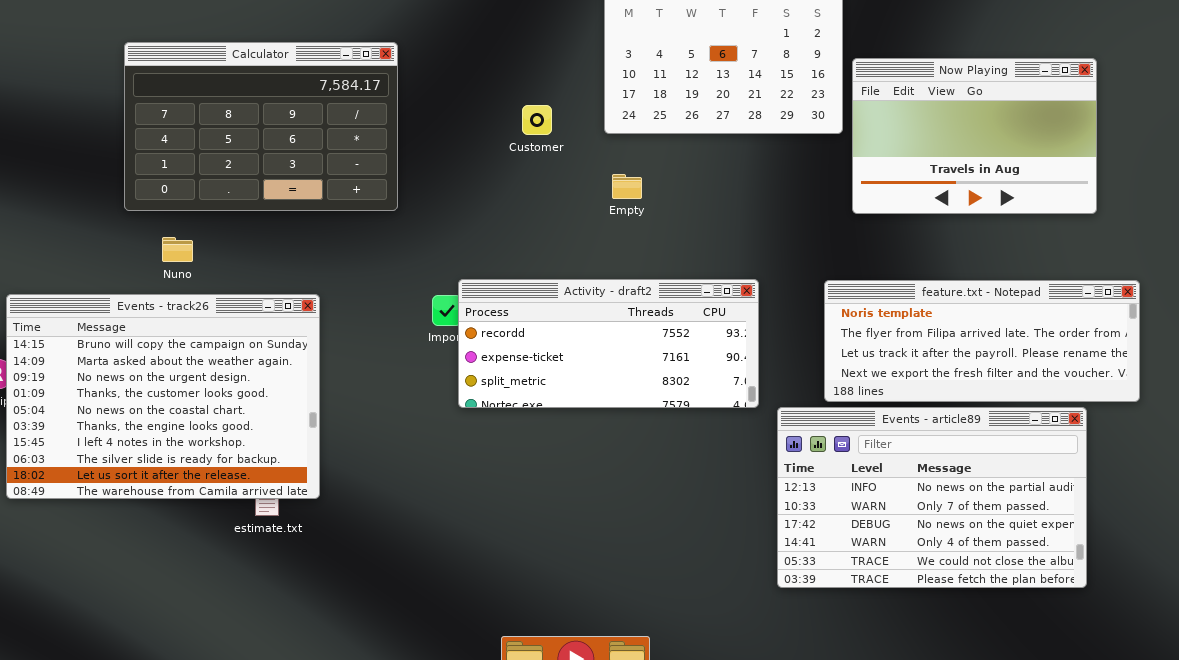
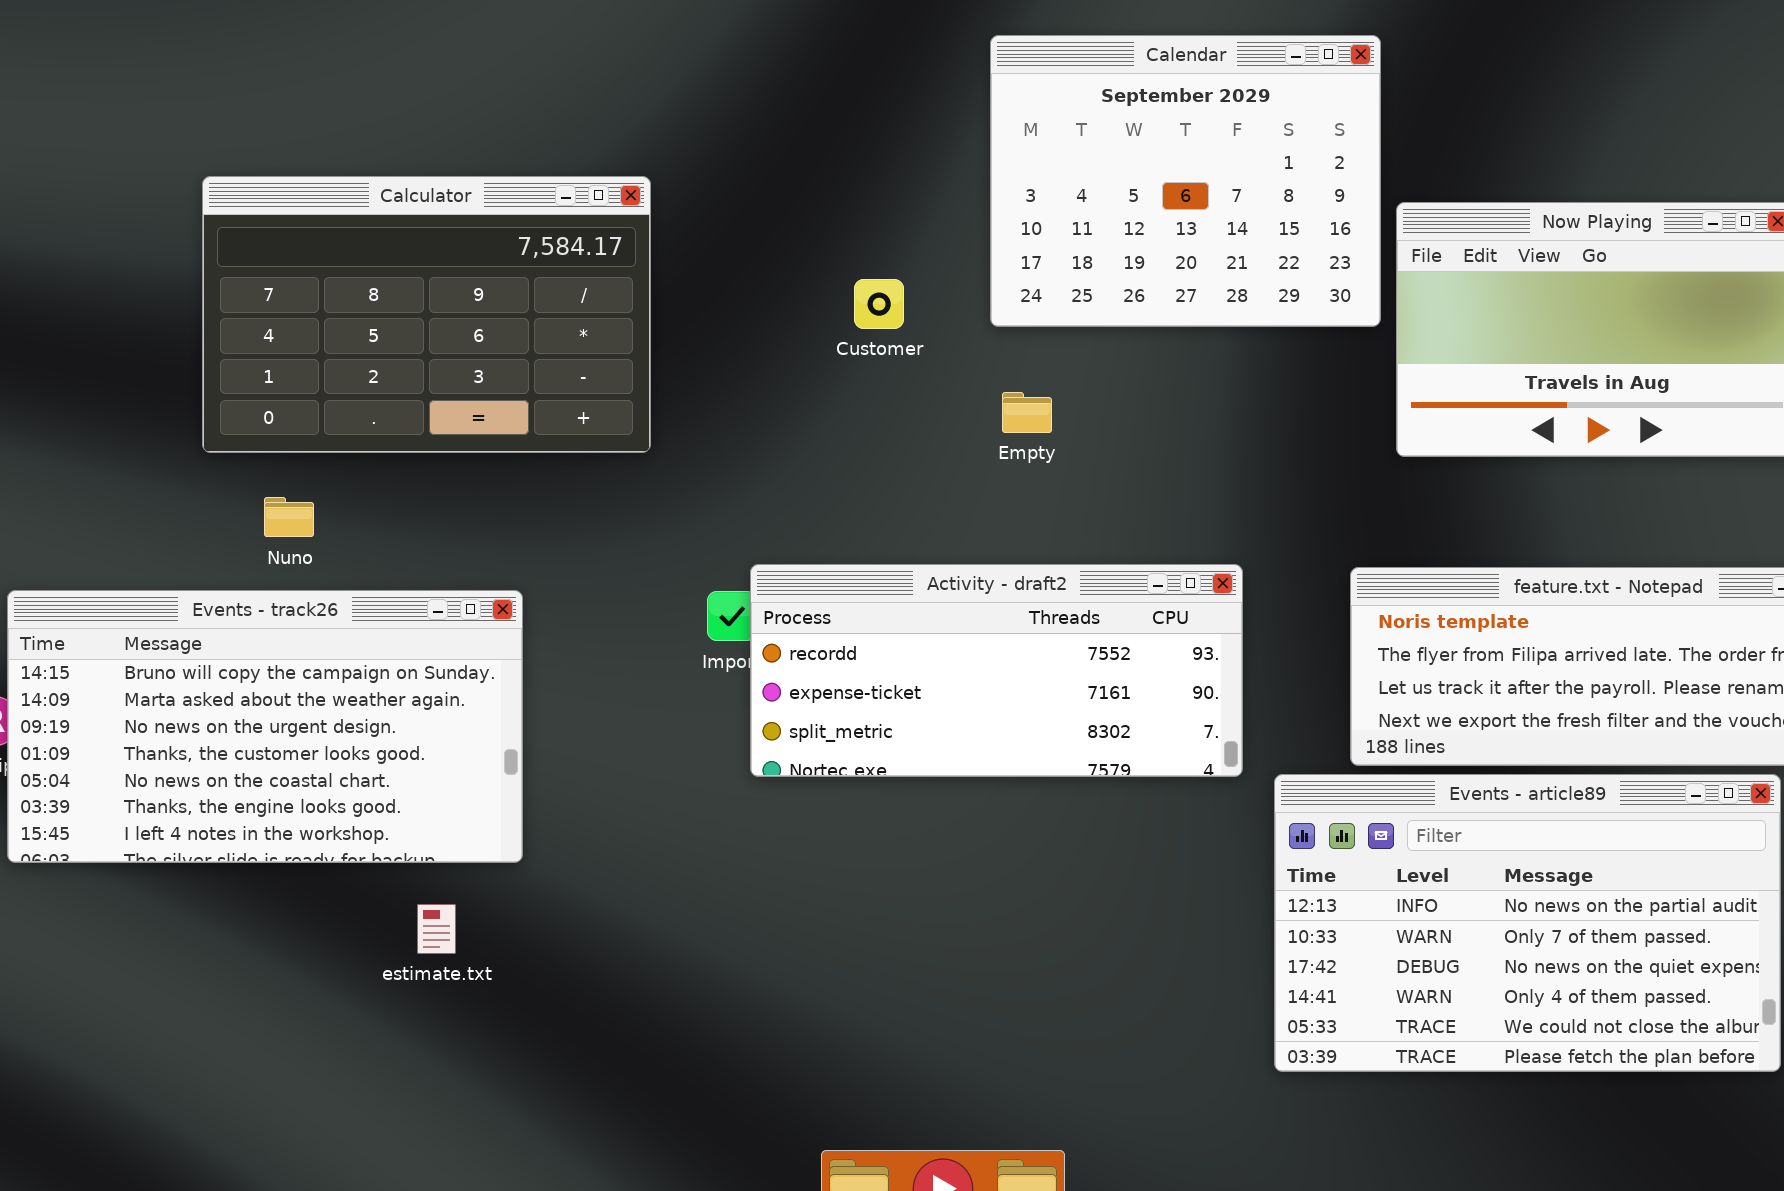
Events - track26: [6,294,320,499] -> [7,590,523,863], resized

